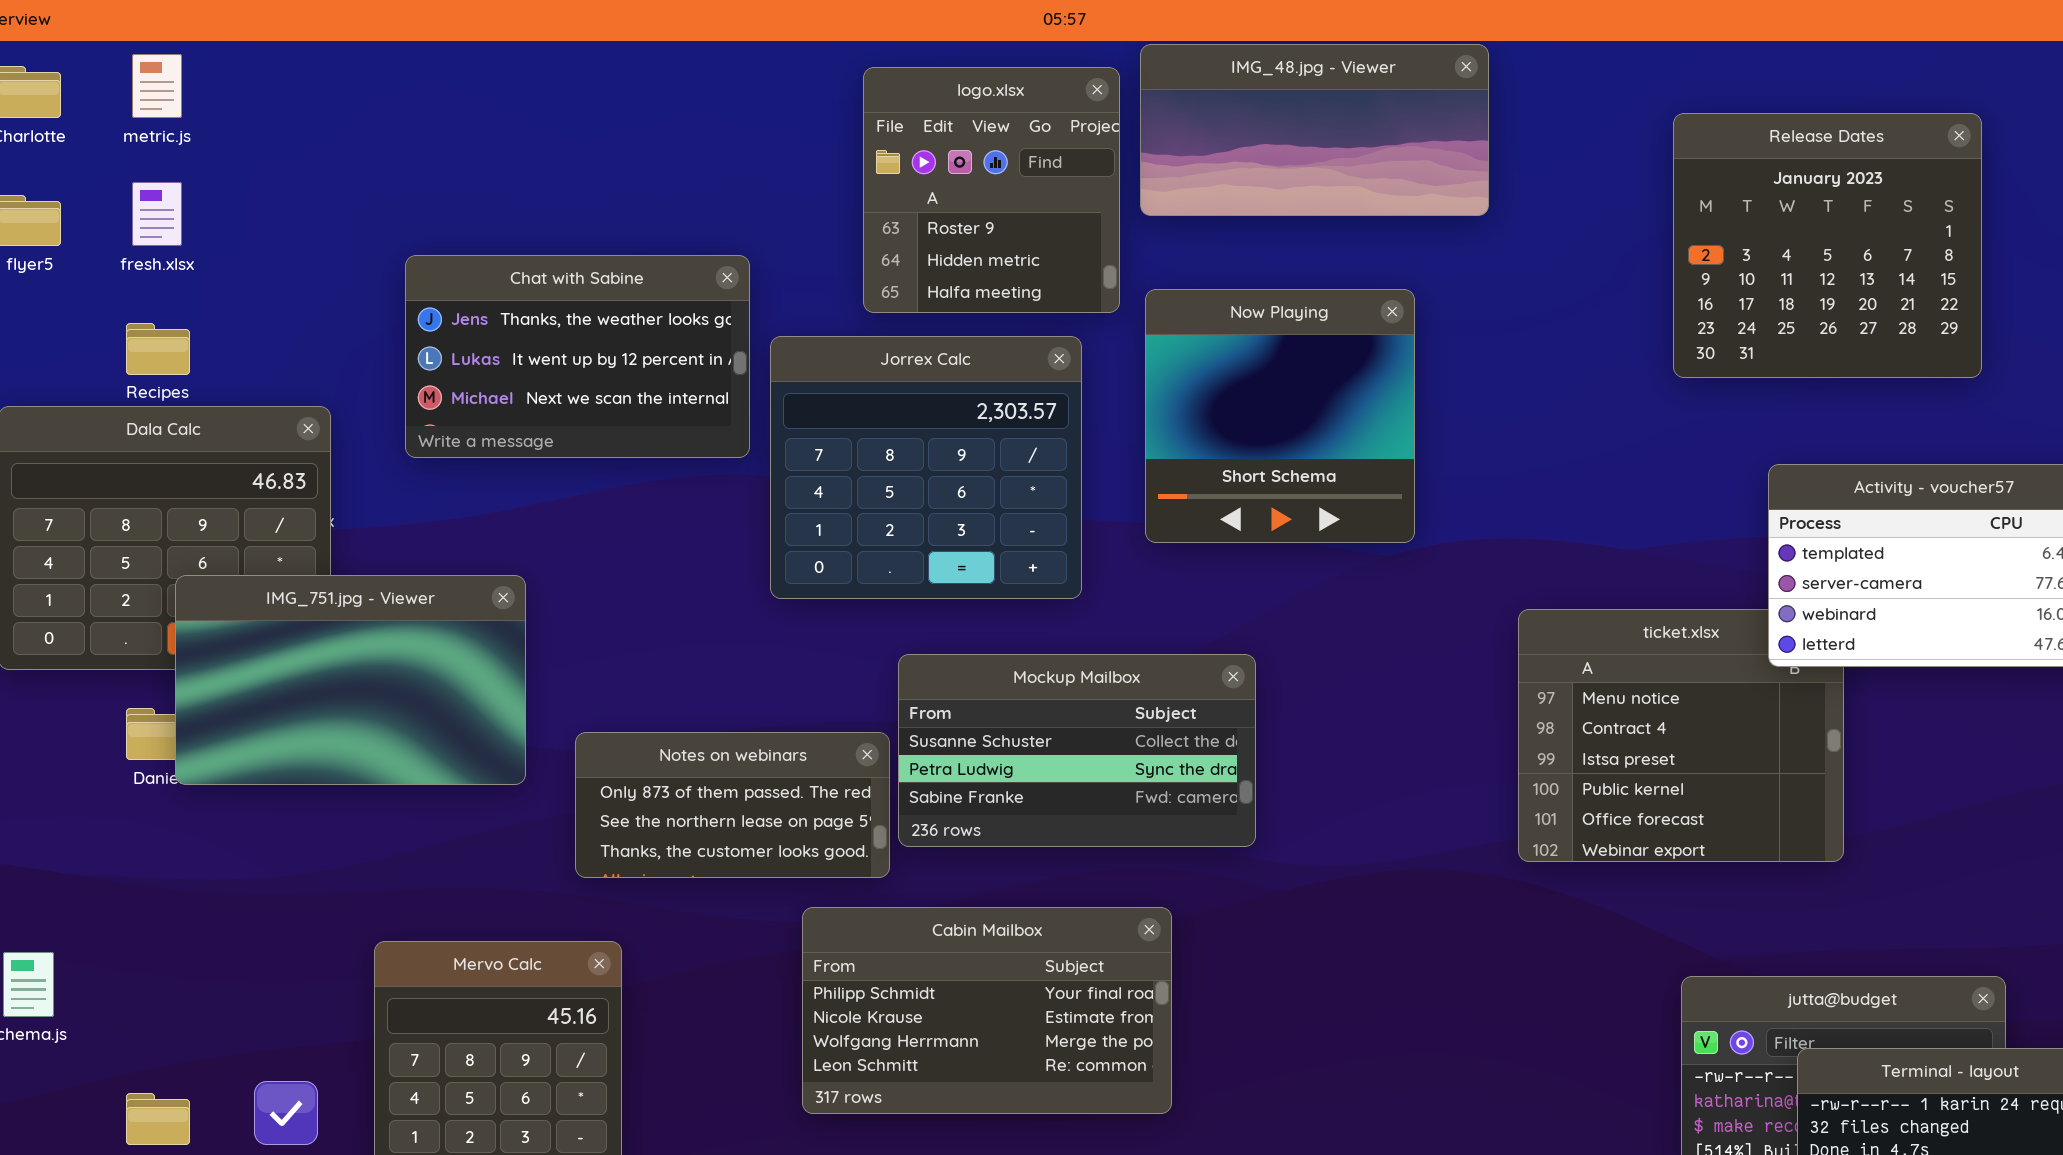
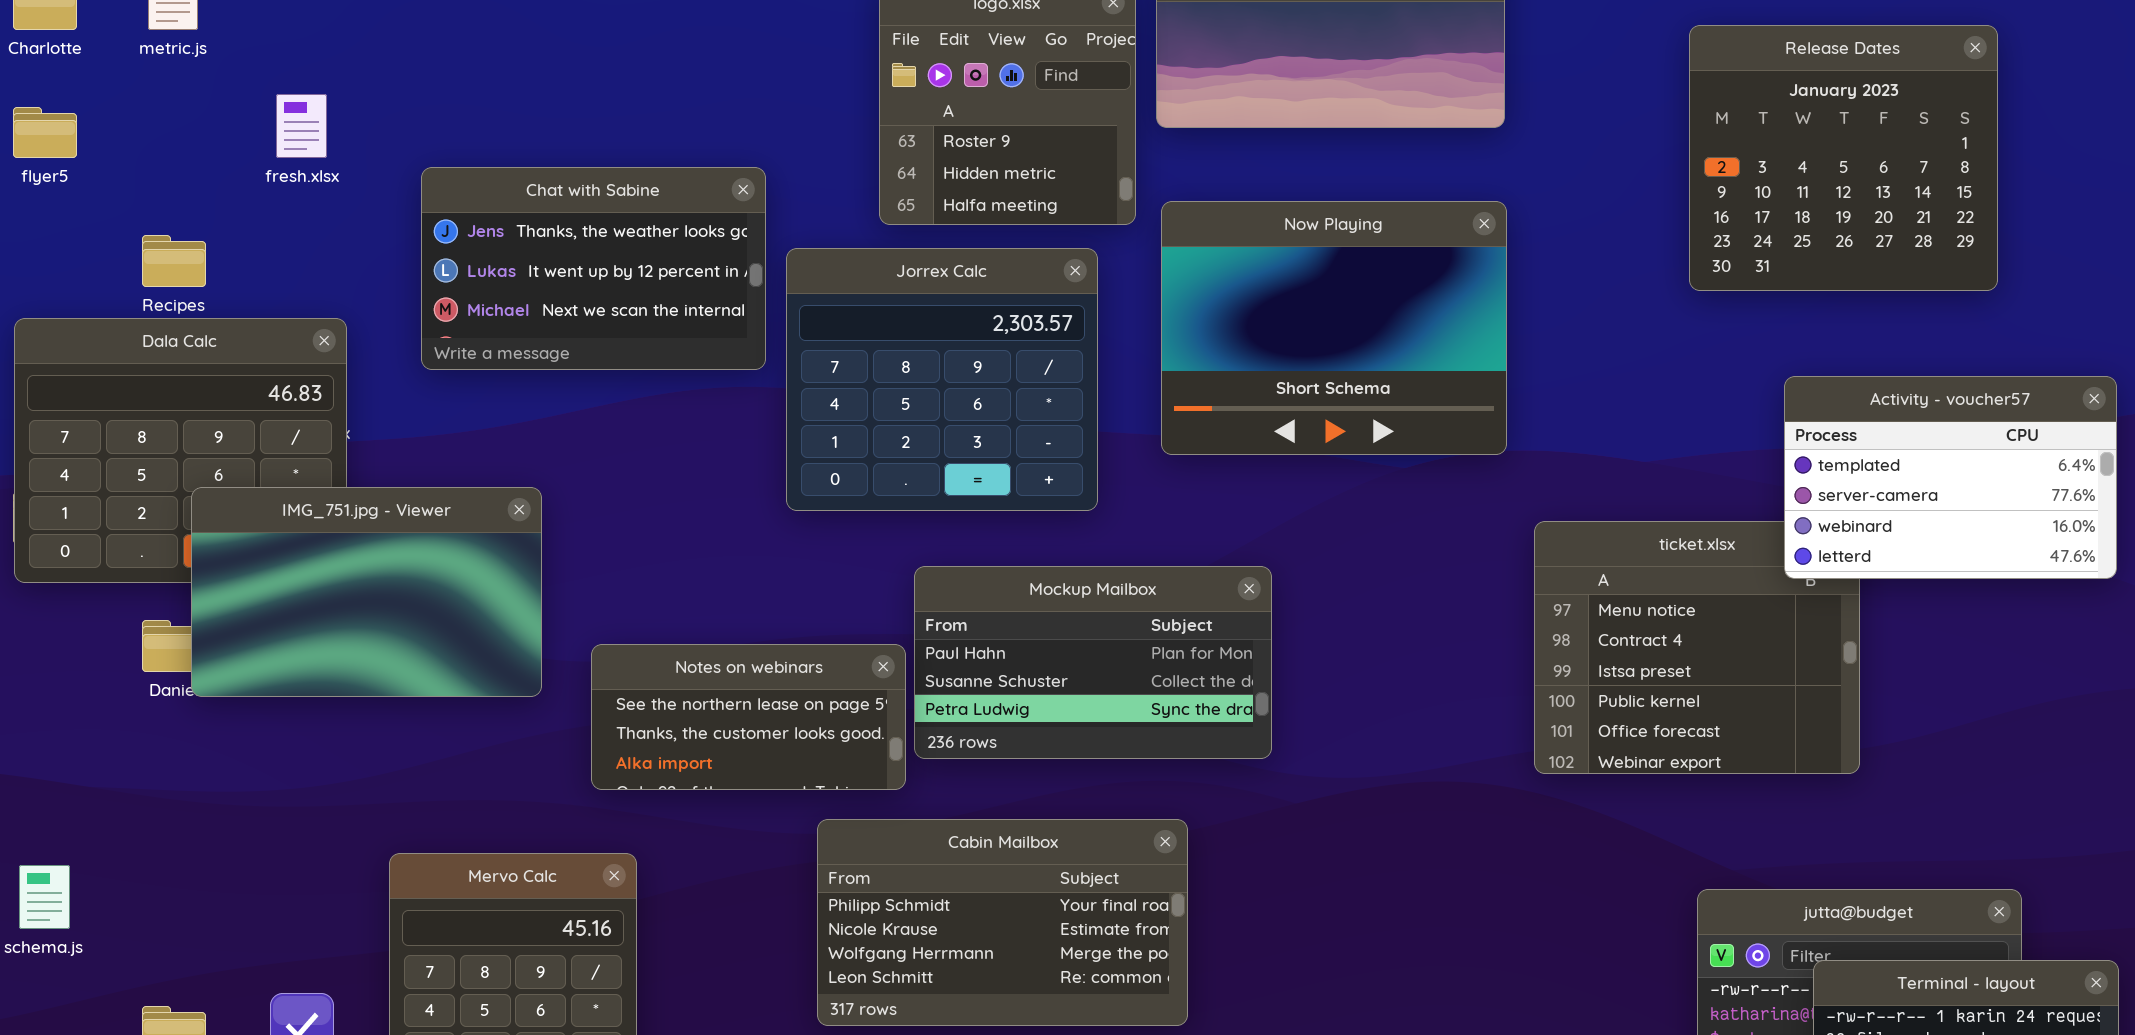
fresh.xlsx: [132,182,182,246] -> [276,94,327,158], moved
Now Playing: [1145,289,1415,543] -> [1161,201,1507,455], resized
Mockup Mailbox: [898,654,1256,847] -> [914,566,1272,759], scrolled up 1 row
Notes on webinars: [575,732,890,878] -> [591,644,906,790], scrolled down 1 row

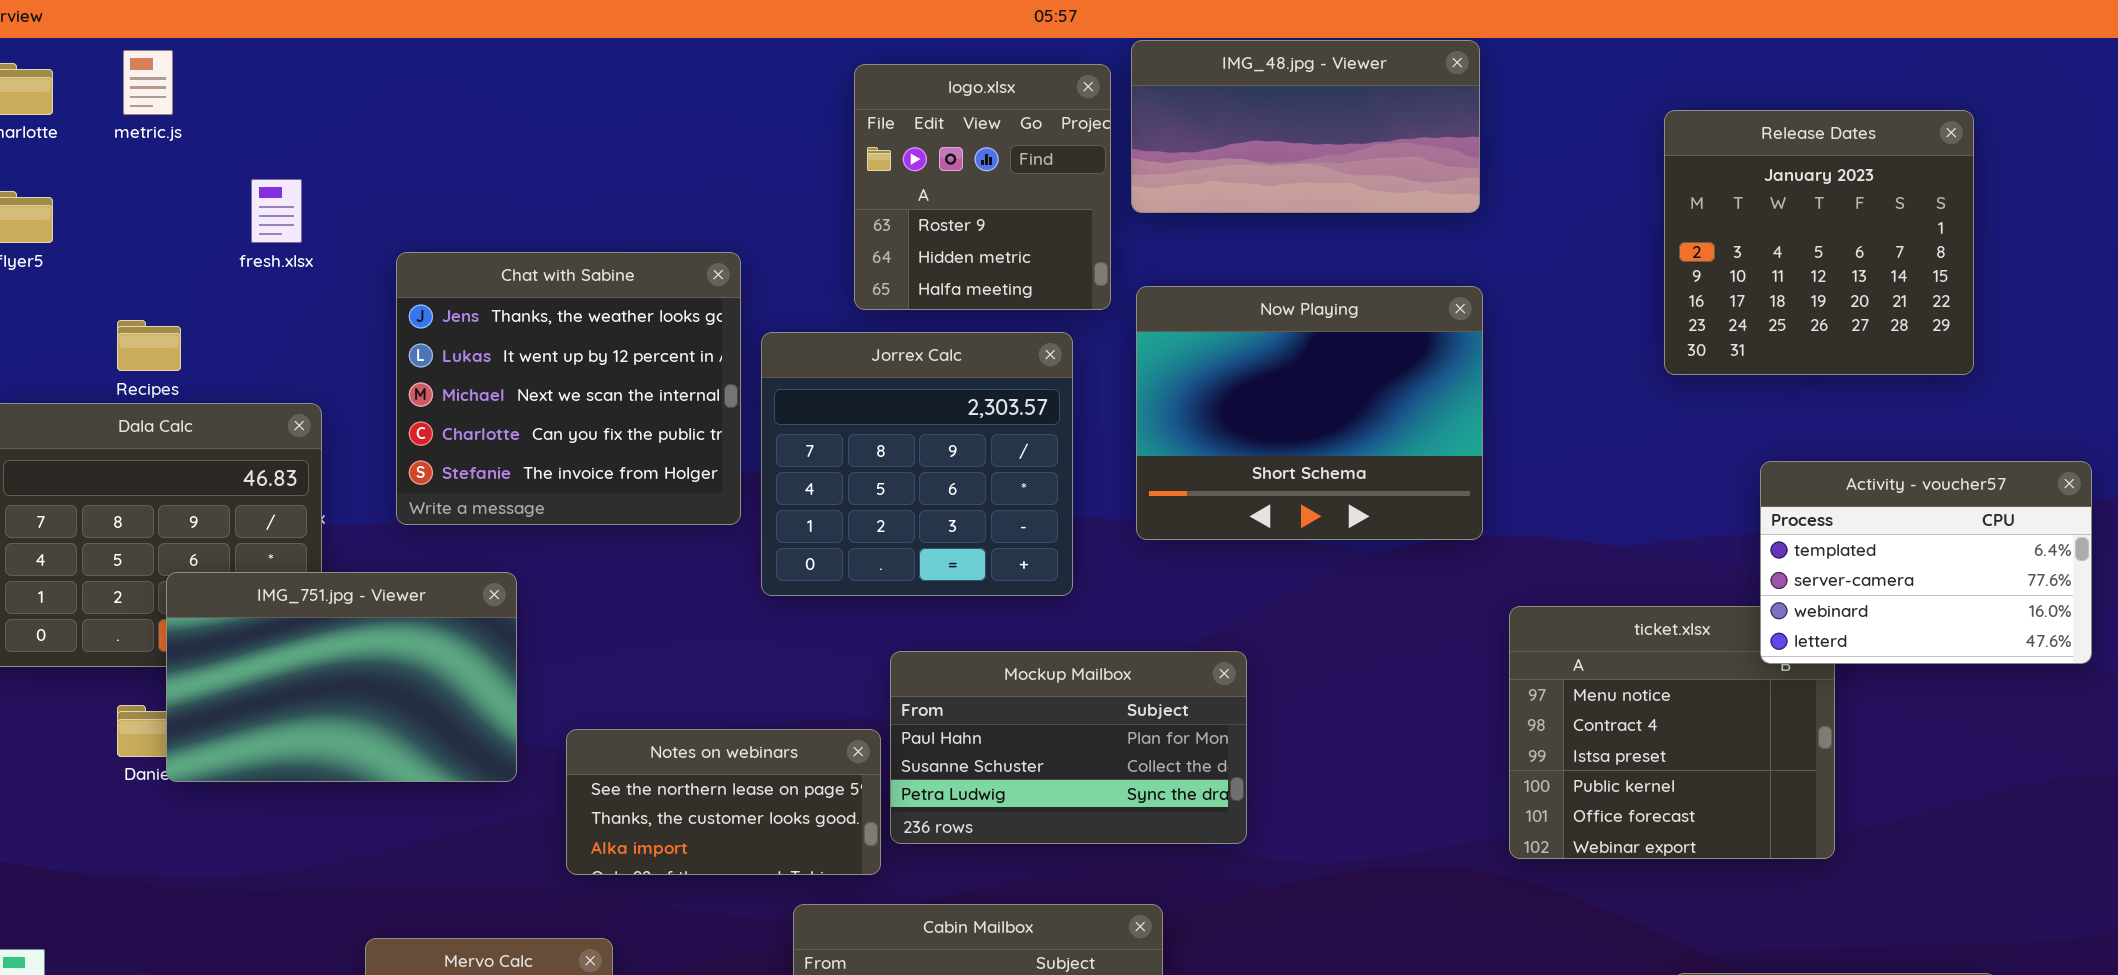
Chat with Sabine: [421,167,766,370] -> [396,252,741,525], resized

